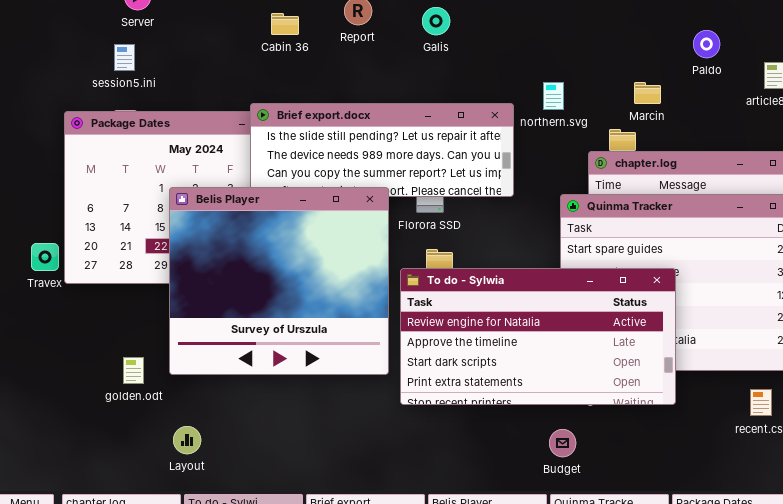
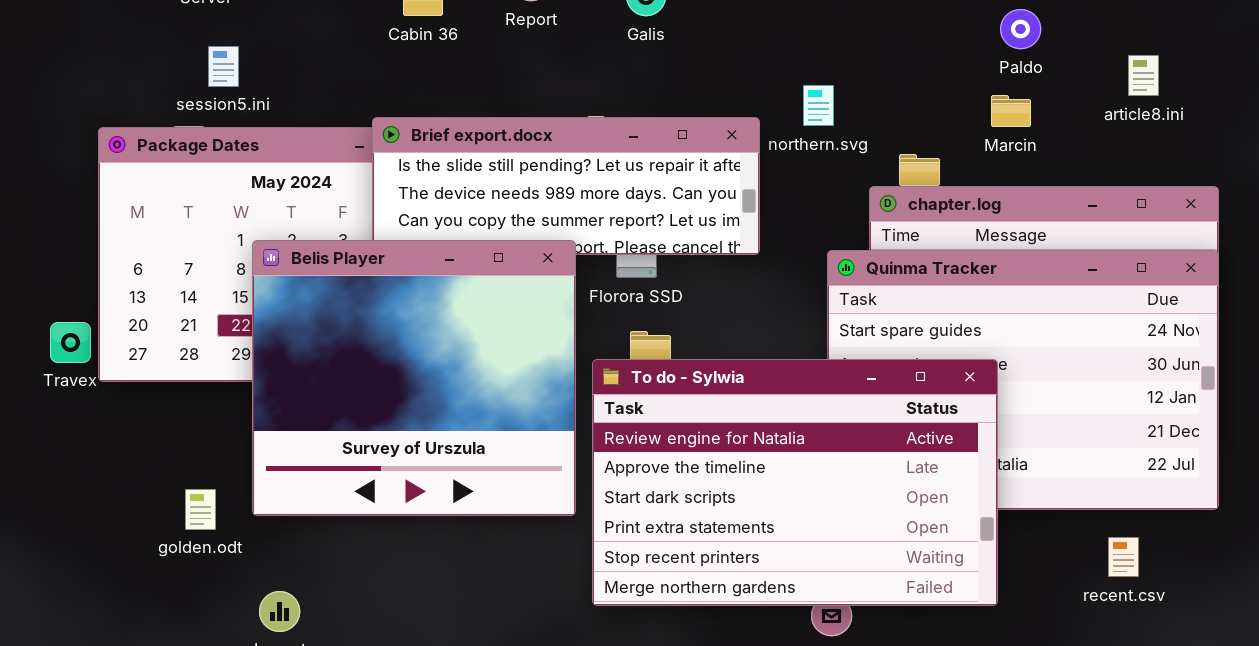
Paldo: [693,30,720,58] -> [1000,9,1041,49], moved
session5.ini: [114,44,135,71] -> [208,46,239,87], moved
Marcin: [634,82,661,104] -> [991,95,1031,127], moved
To do - Sylwia: [400,268,676,405] -> [592,359,998,606], resized

